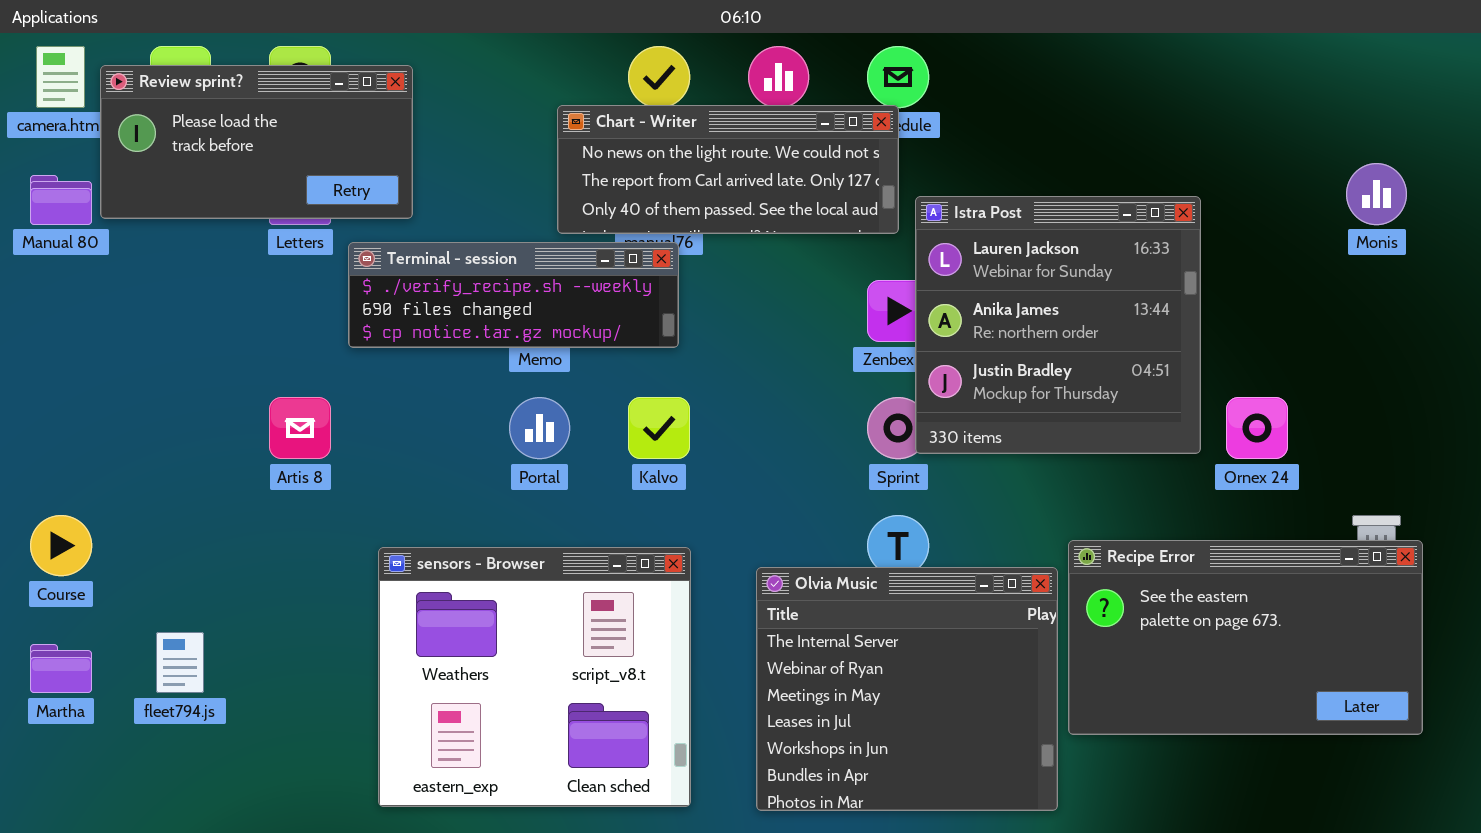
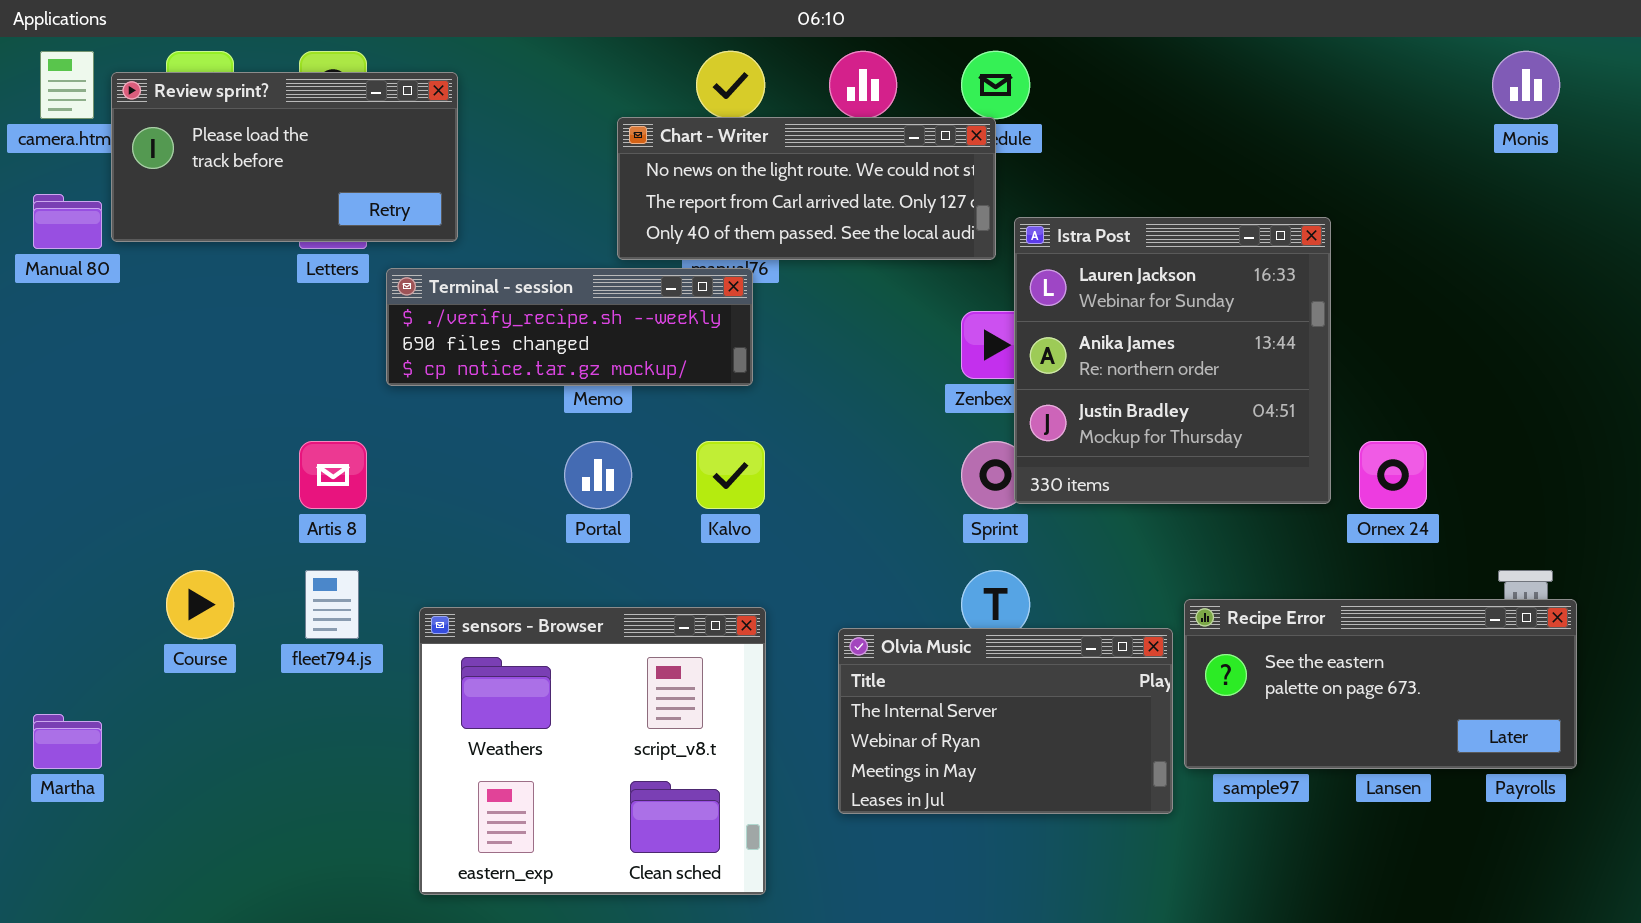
Monis: [1346,163,1407,225] -> [1492,51,1560,119], moved
Course: [30,515,92,576] -> [166,570,234,639], moved
Recipe Error: [1068,540,1423,735] -> [1184,599,1577,769], resized
Olvia Music: [756,567,1058,811] -> [838,628,1173,814], resized
fleet794.js: [156,632,204,693] -> [305,570,359,639], moved

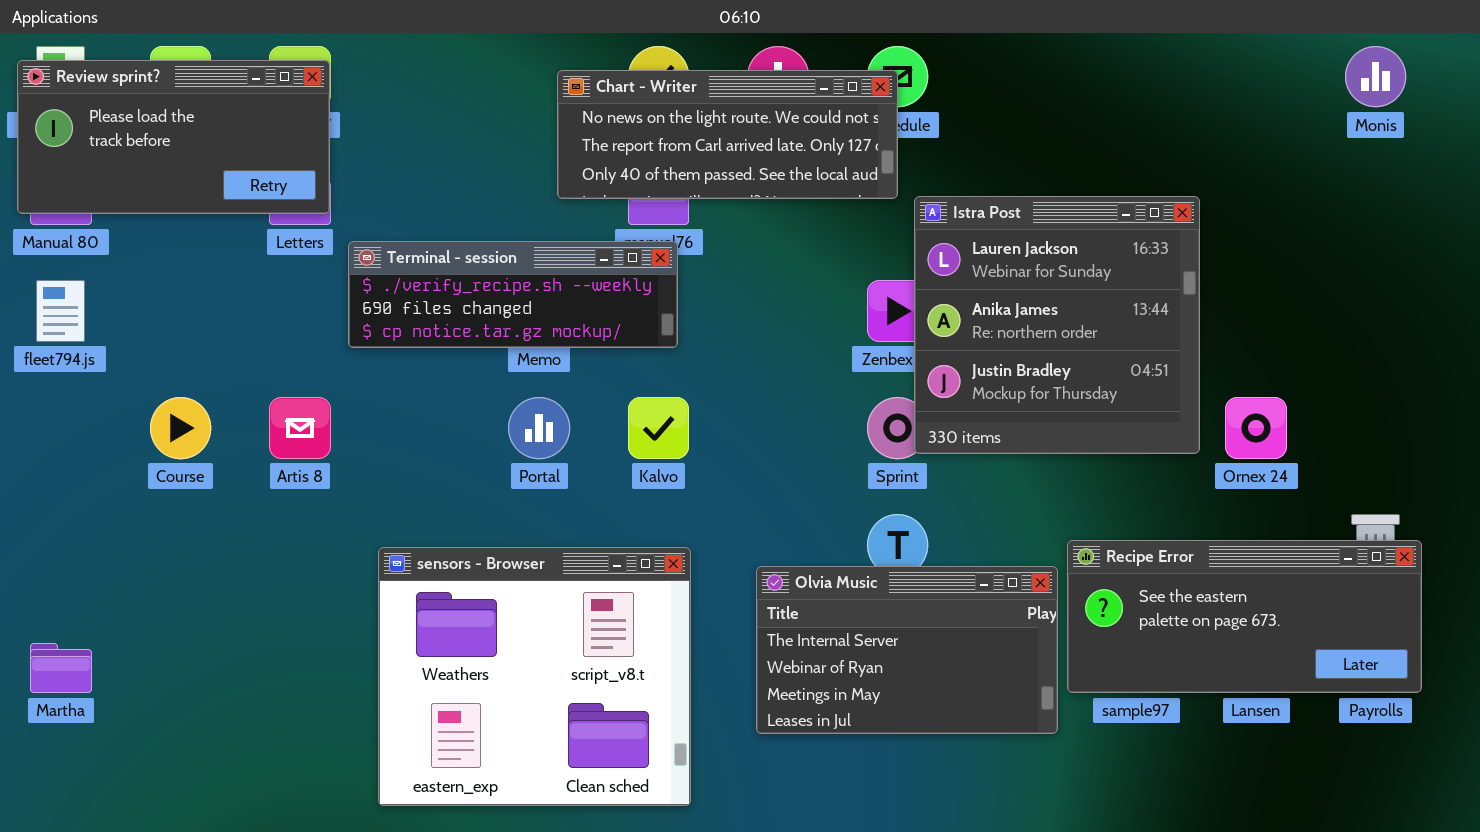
Review sprint?: [111,72,458,242] -> [17,60,330,214], moved
Chart - Writer: [617,117,996,260] -> [557,70,898,199], moved
Course: [166,570,234,639] -> [150,397,211,459], moved
fleet794.js: [305,570,359,639] -> [36,280,85,342], moved

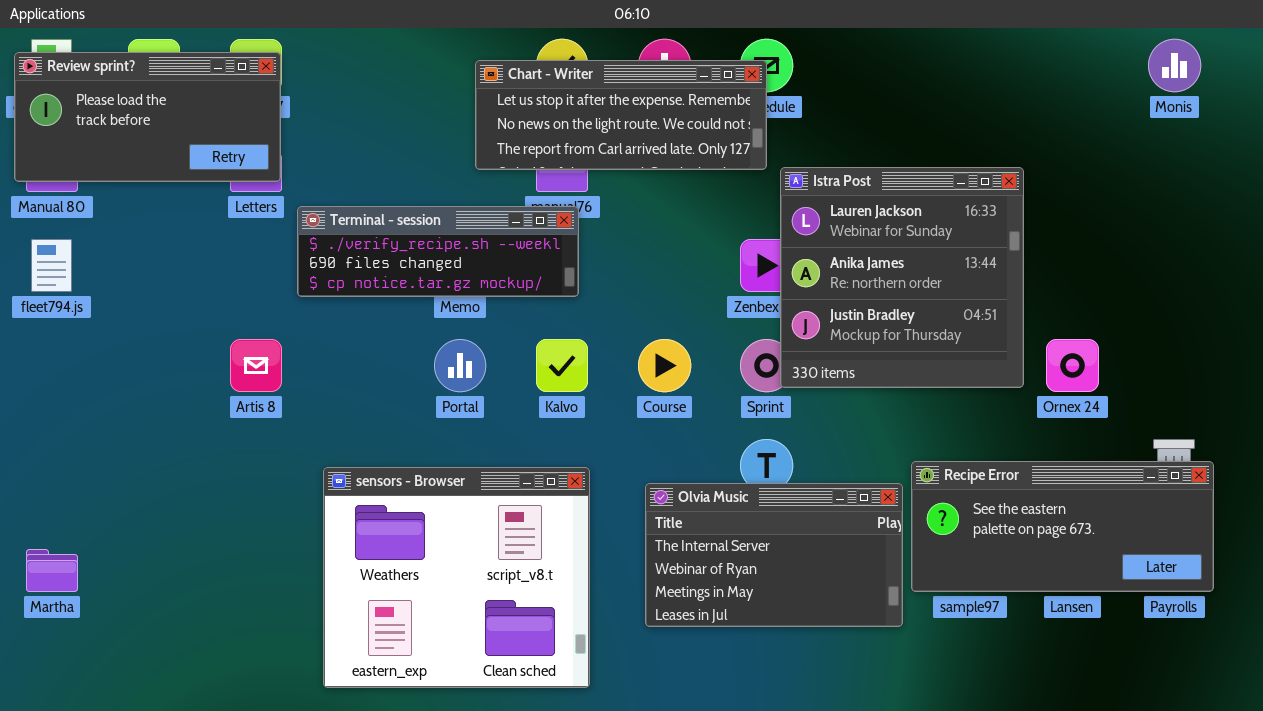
Chart - Writer: [557,70,898,199] -> [475,60,767,170], scrolled up 1 row
Course: [150,397,211,459] -> [638,339,691,392], moved

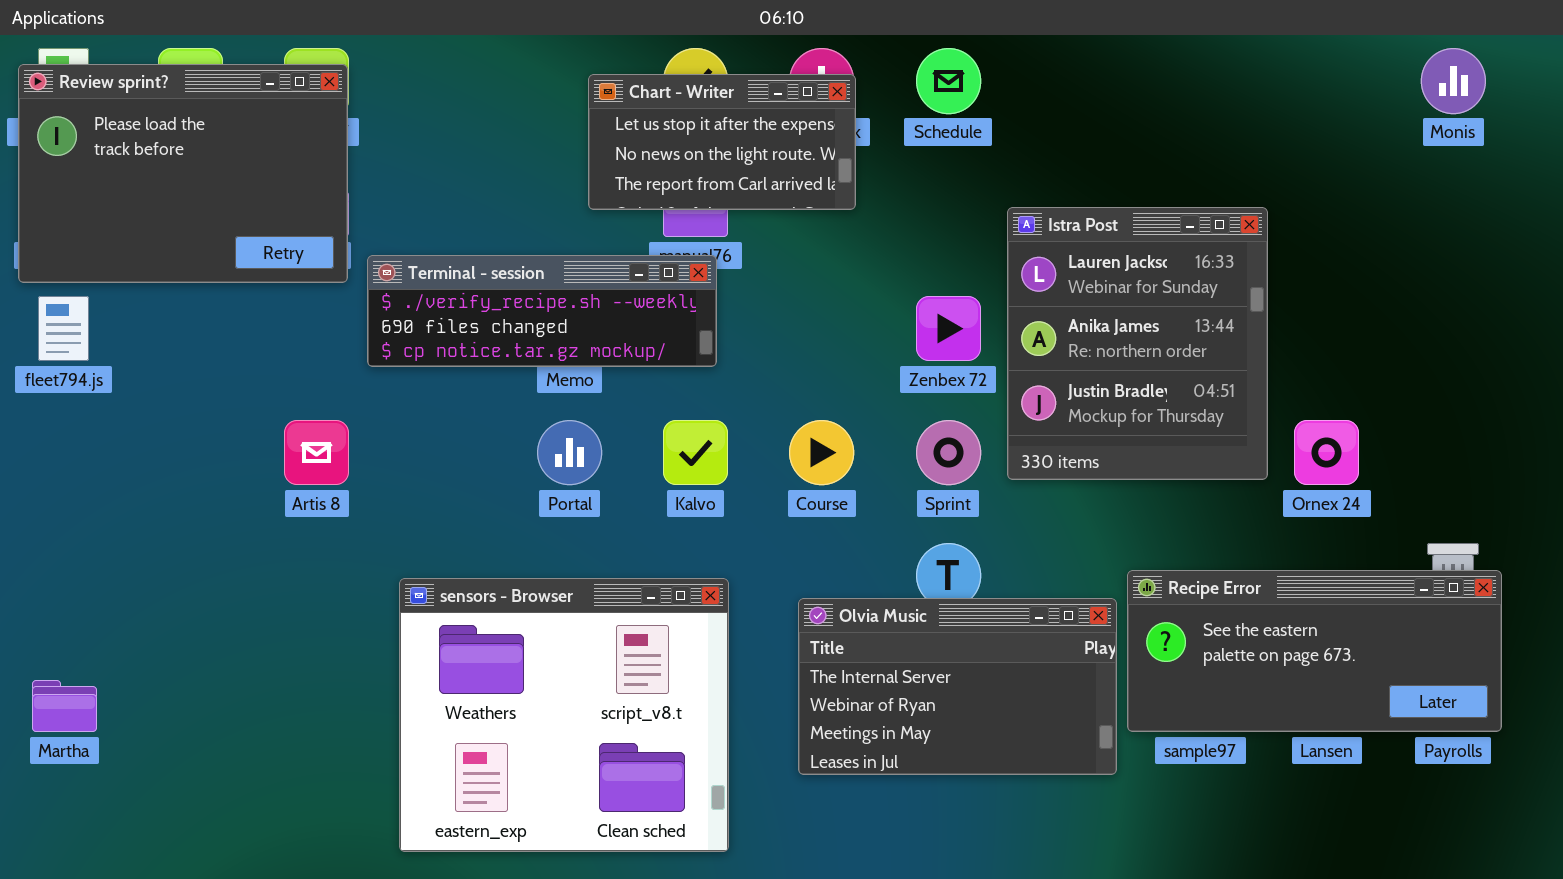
Review sprint?: [14,52,281,182] -> [18,64,348,283], resized
Chart - Writer: [475,60,767,170] -> [588,74,856,210], resized
Istra Post: [780,167,1024,388] -> [1007,207,1268,480], resized

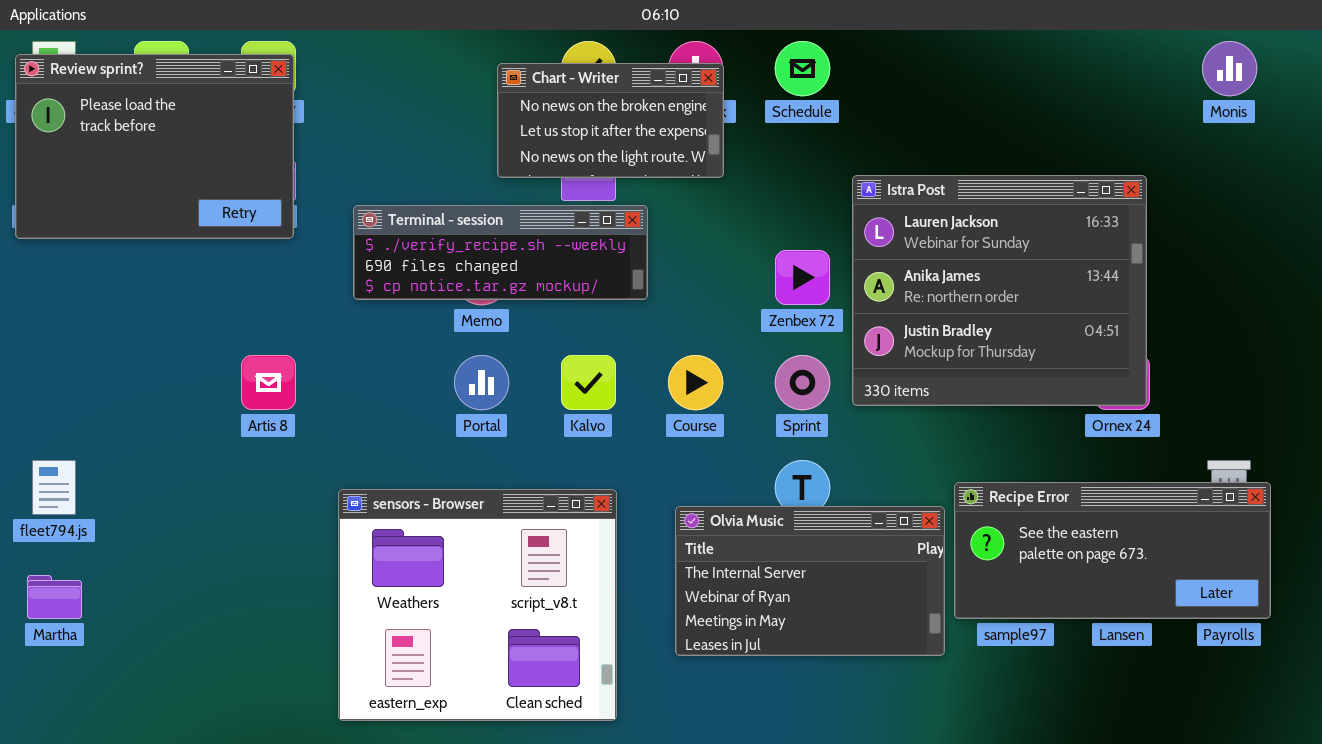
Chart - Writer: [588,74,856,210] -> [497,63,724,178], scrolled up 1 row
Istra Post: [1007,207,1268,480] -> [852,175,1147,406], resized
Terminal - session: [367,255,717,367] -> [353,205,648,300], moved
fleet794.js: [38,296,89,361] -> [32,460,76,515], moved

